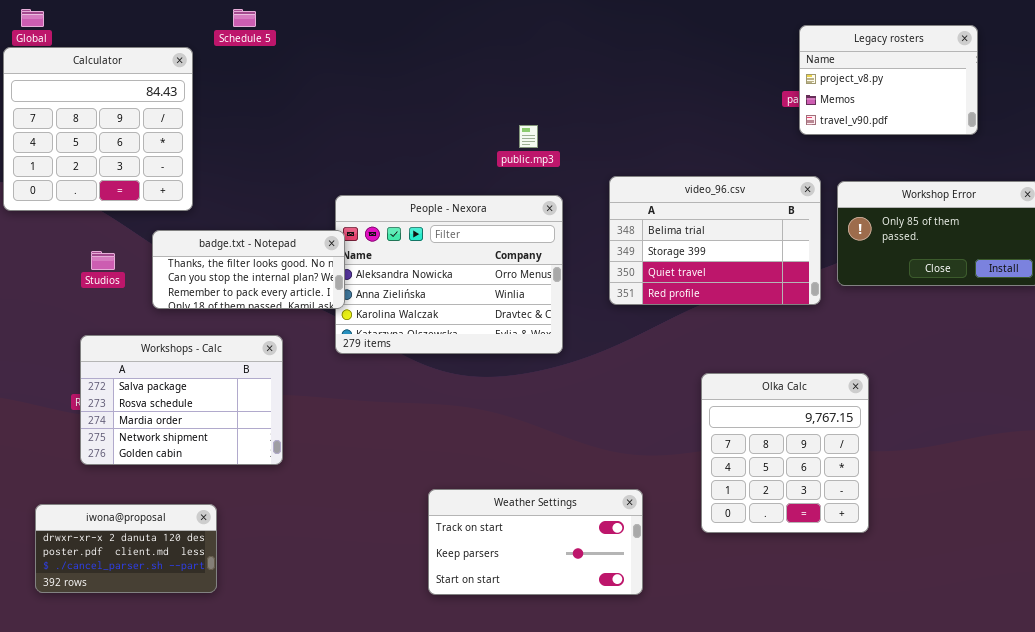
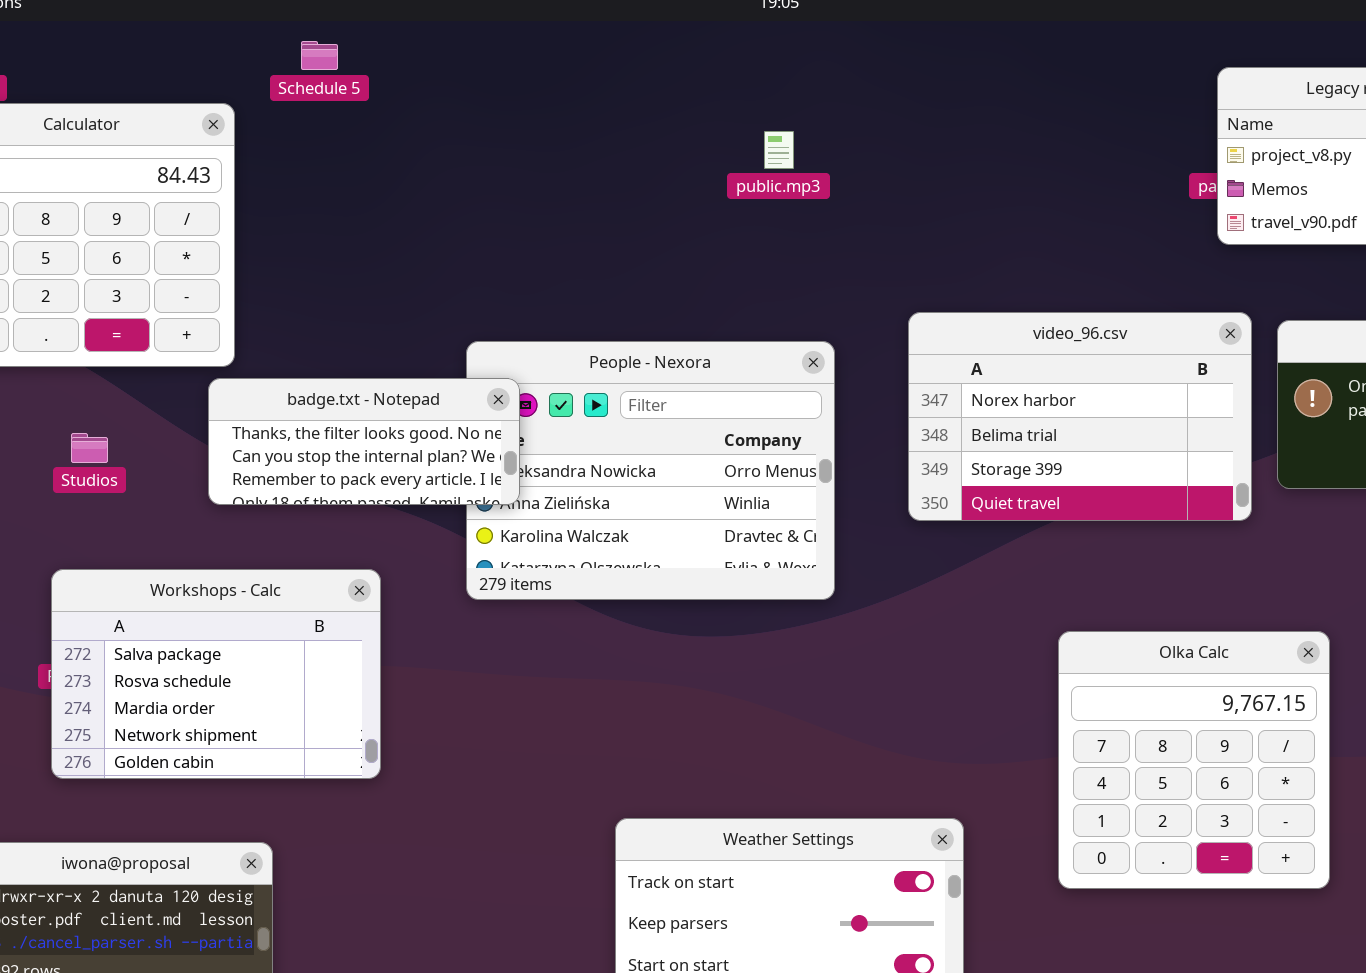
public.mp3: [519,125,538,148] -> [764,131,794,169], moved
video_96.csv: [609,176,821,305] -> [908,312,1252,521], scrolled up 1 row
badge.txt - Notepad: [152,230,345,309] -> [208,378,520,505], moved

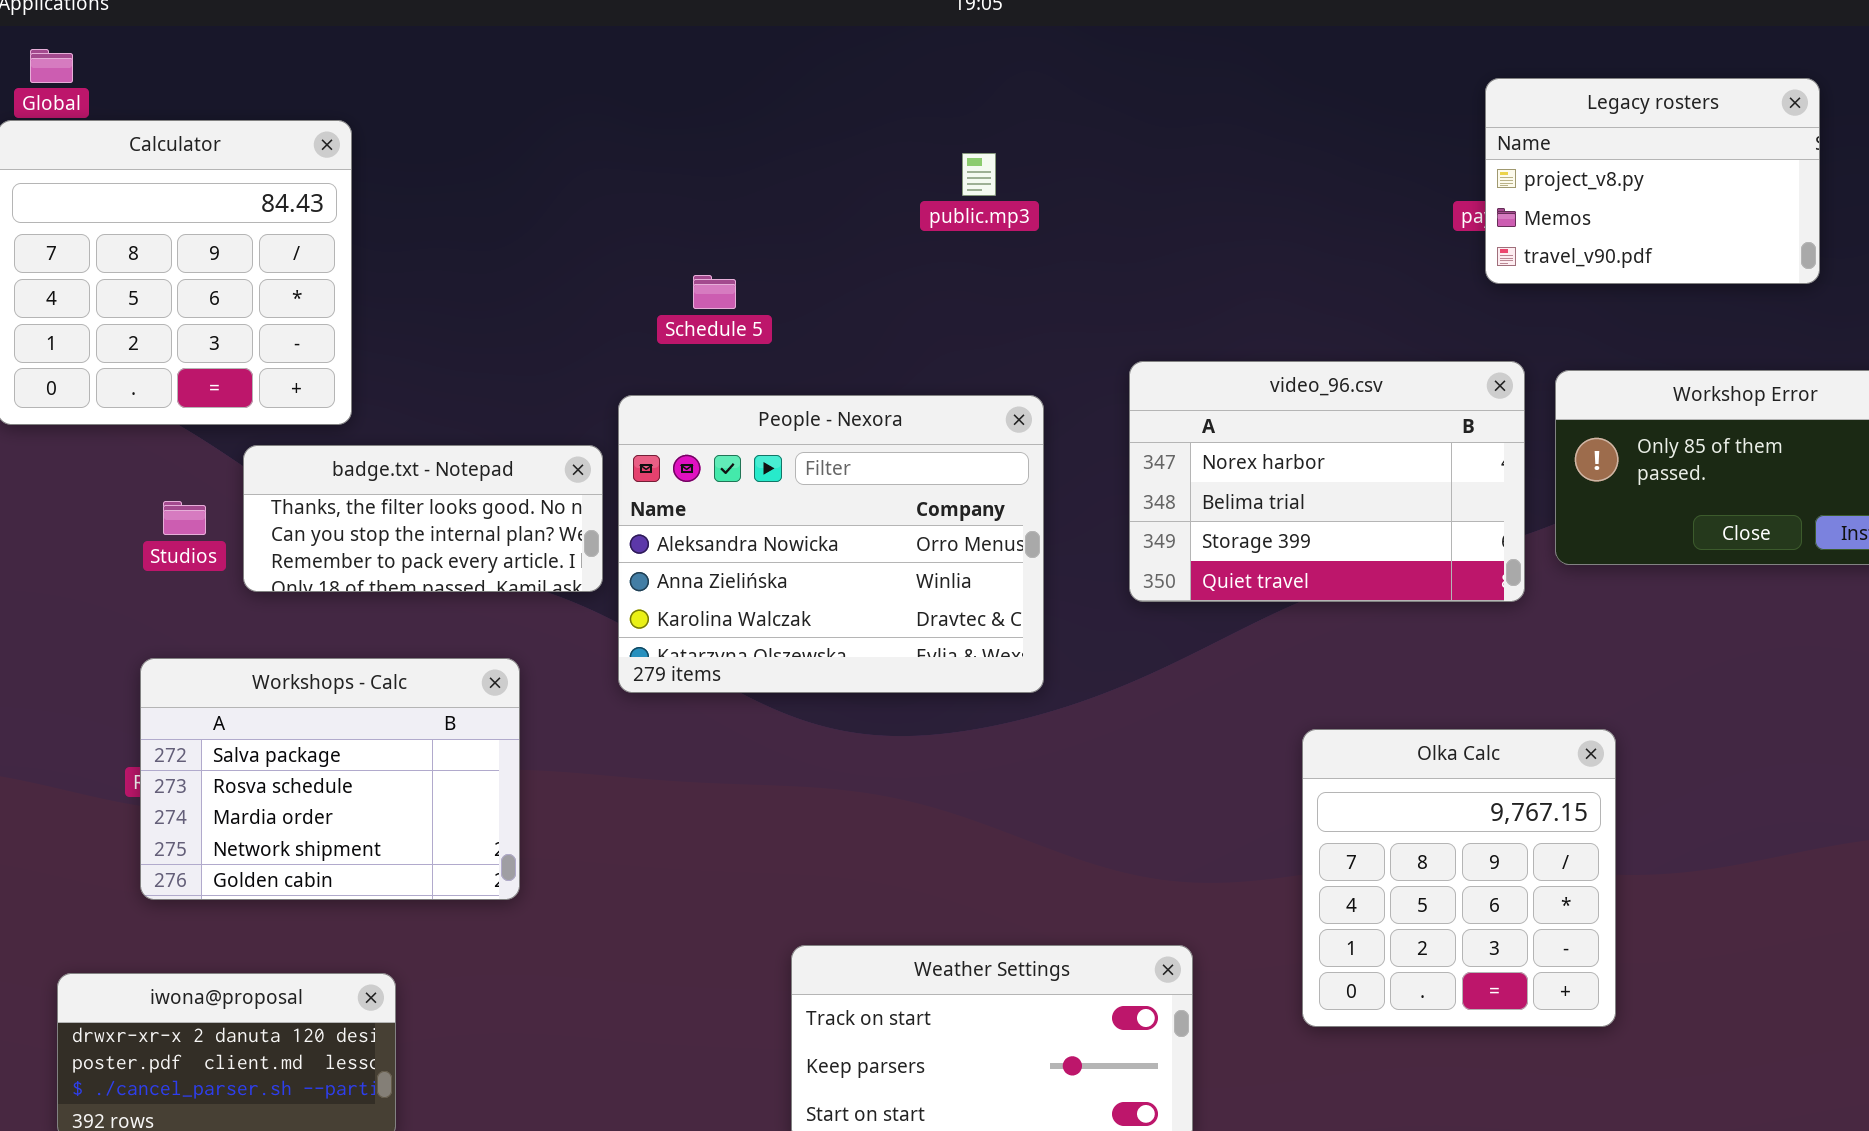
Schedule 5: [301,41,338,70] -> [693,275,736,309], moved
badge.txt - Notepad: [208,378,520,505] -> [243,445,603,592], moved

